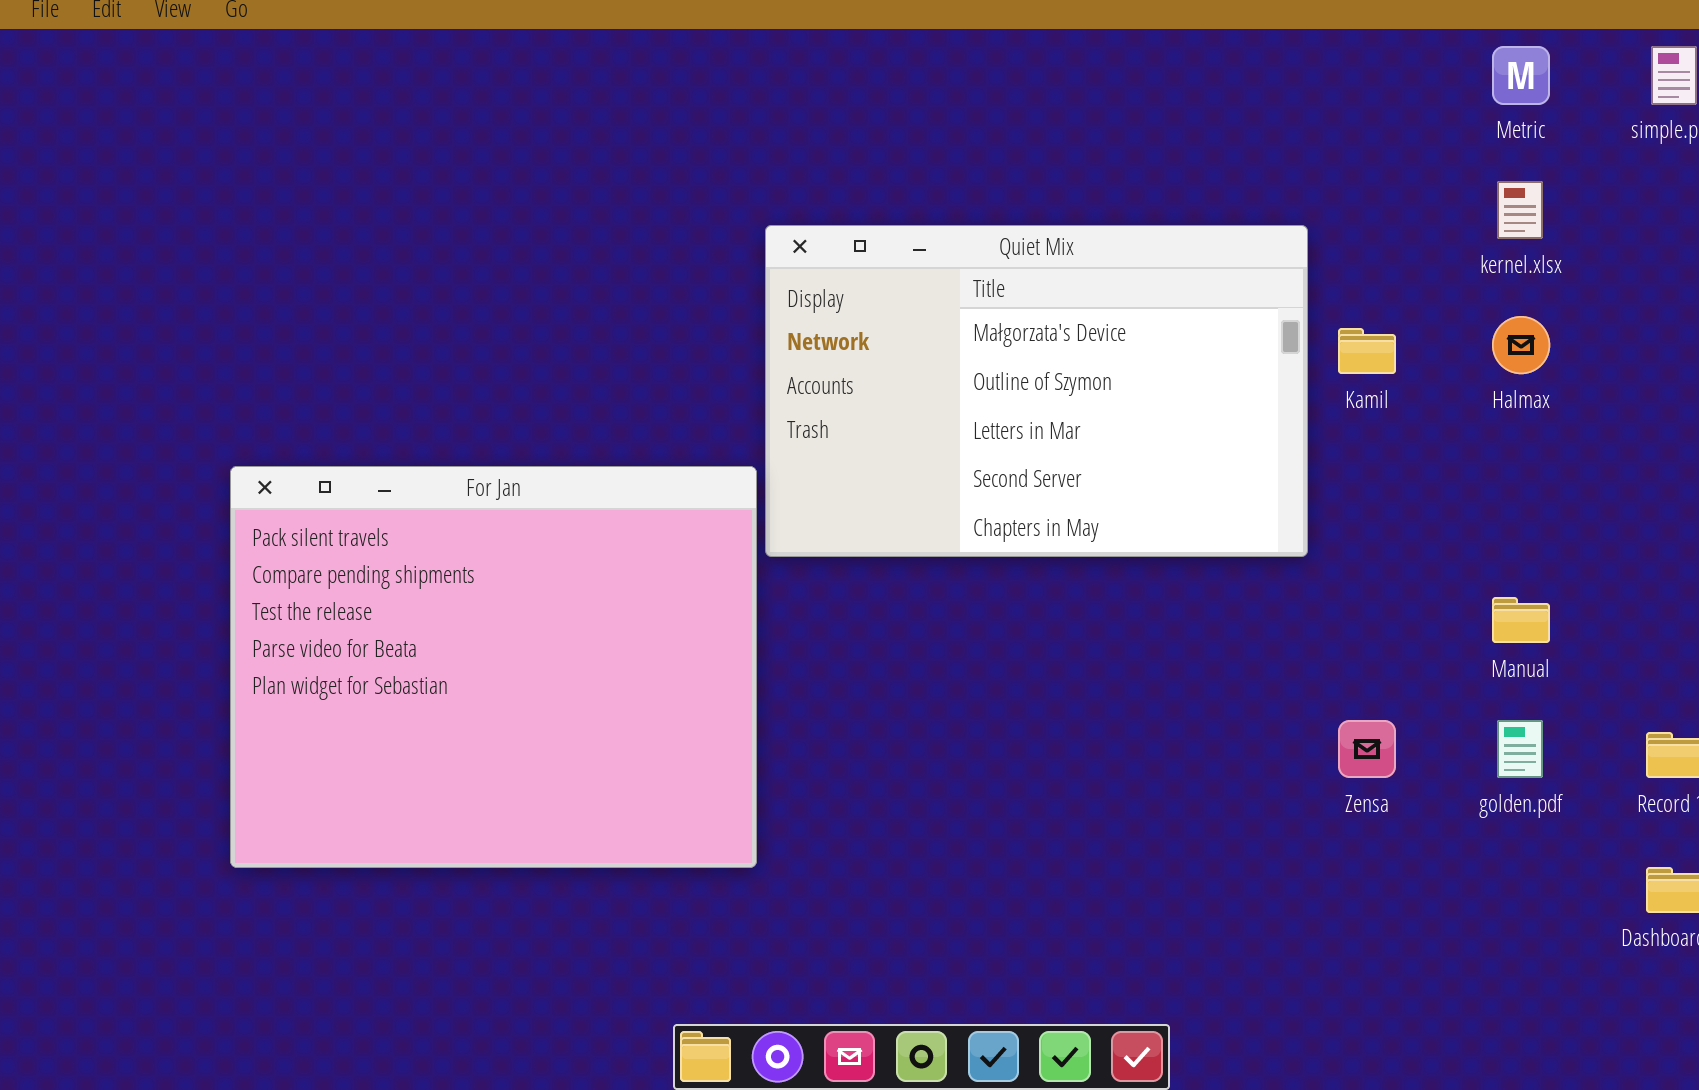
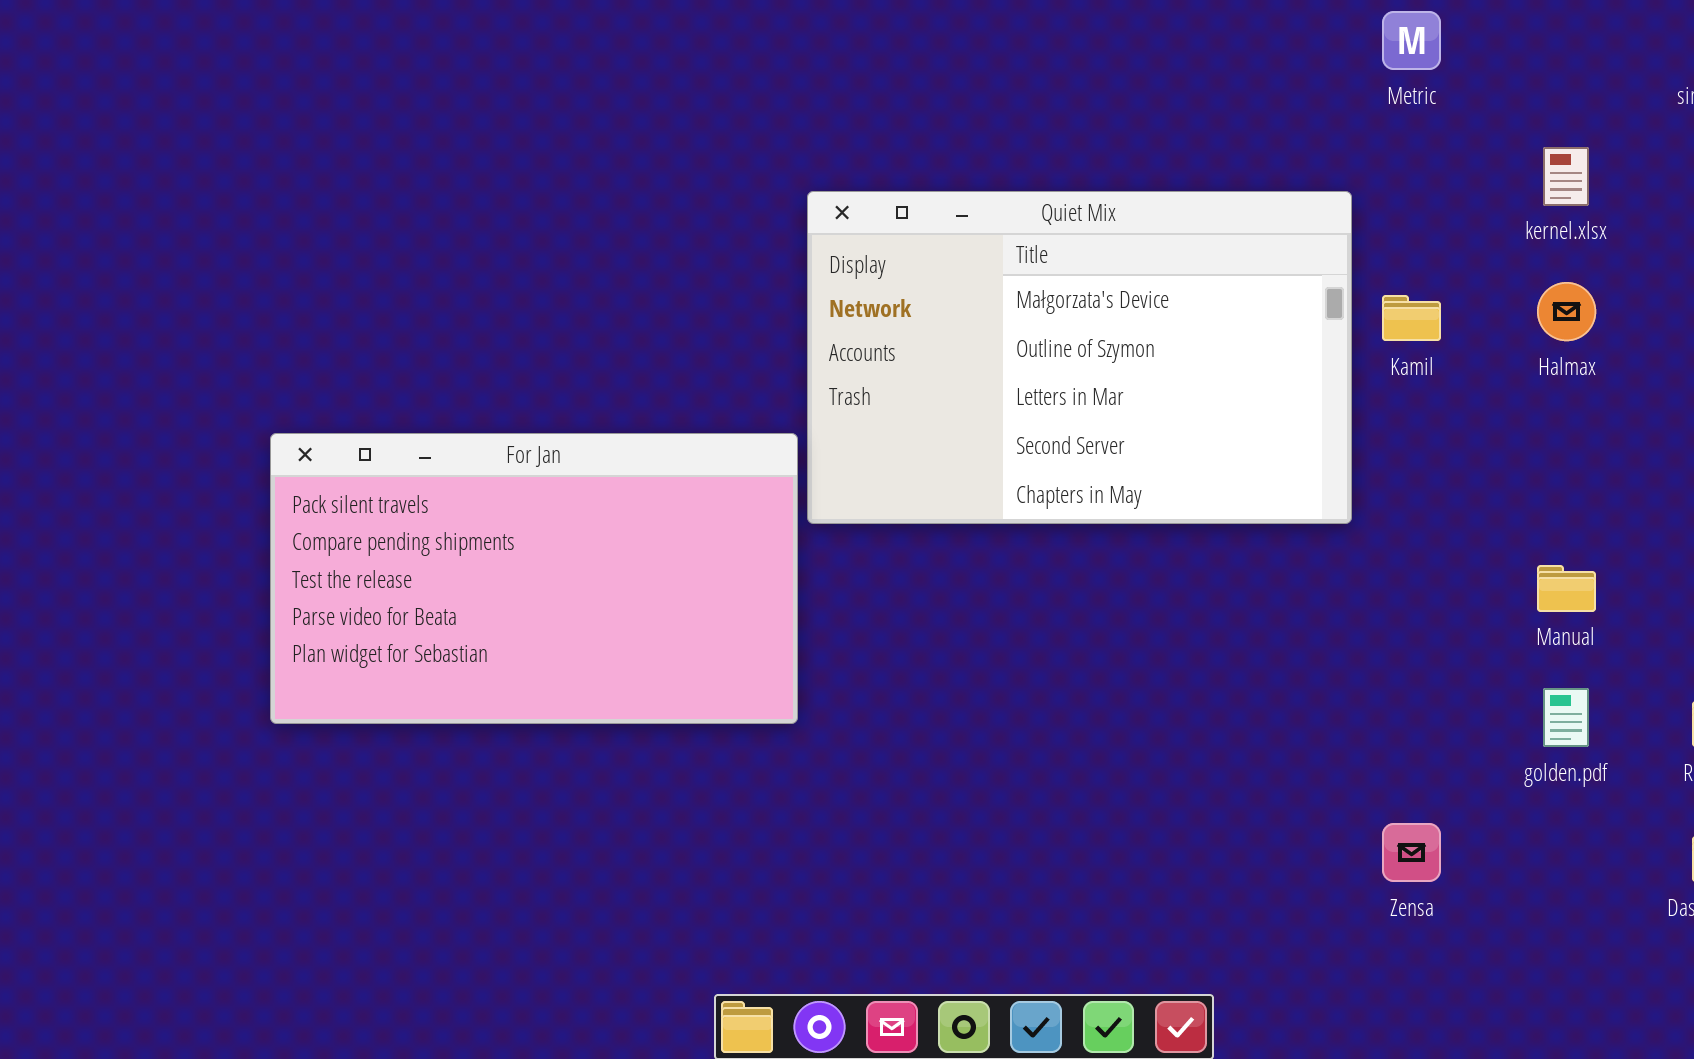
Metric: [1492,46,1550,105] -> [1382,11,1441,70], moved
For Jan: [230,466,757,868] -> [270,433,798,724], resized
Zensa: [1338,720,1396,778] -> [1382,823,1441,882], moved

